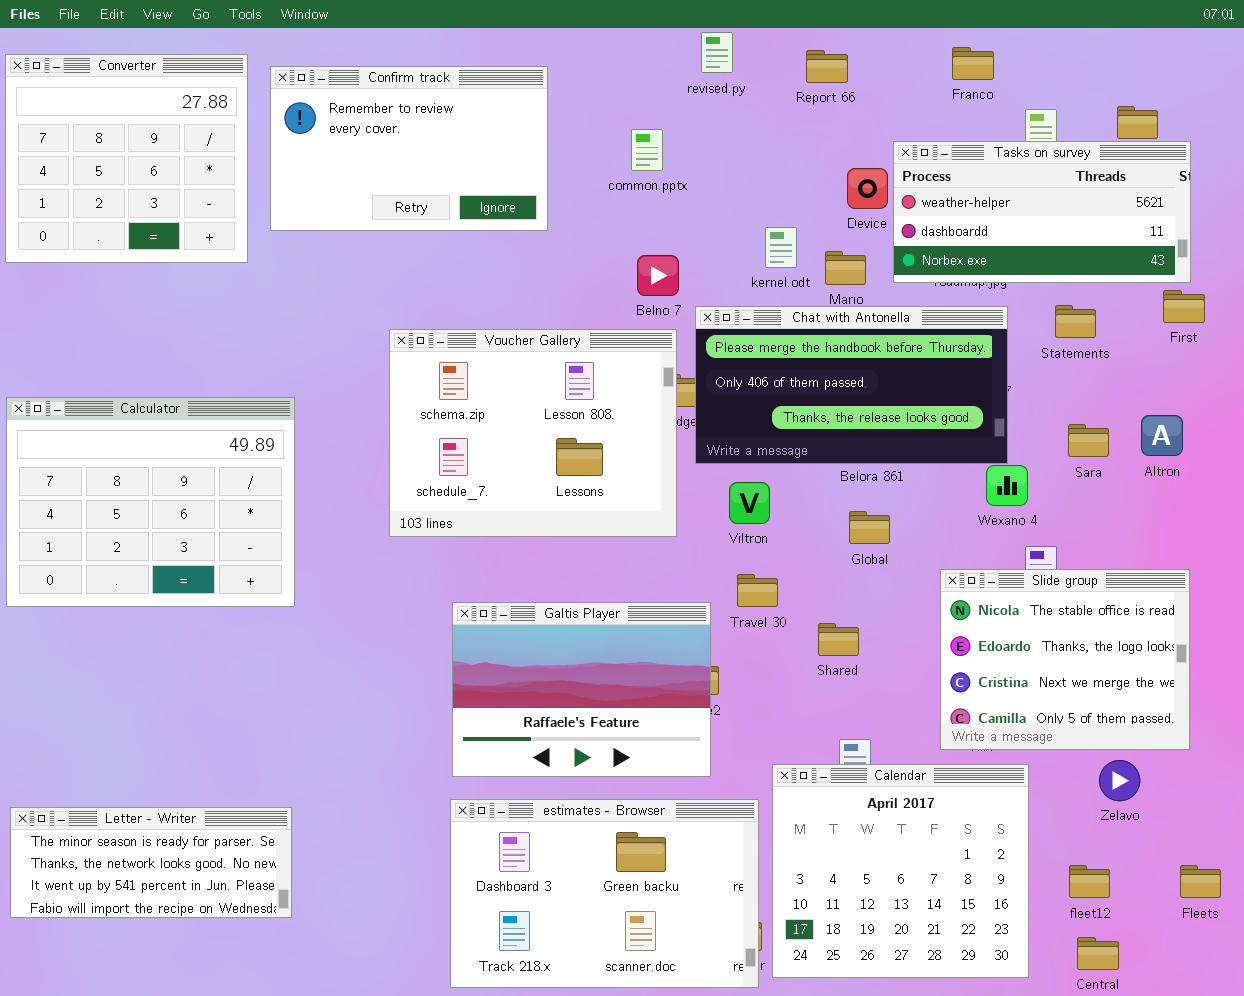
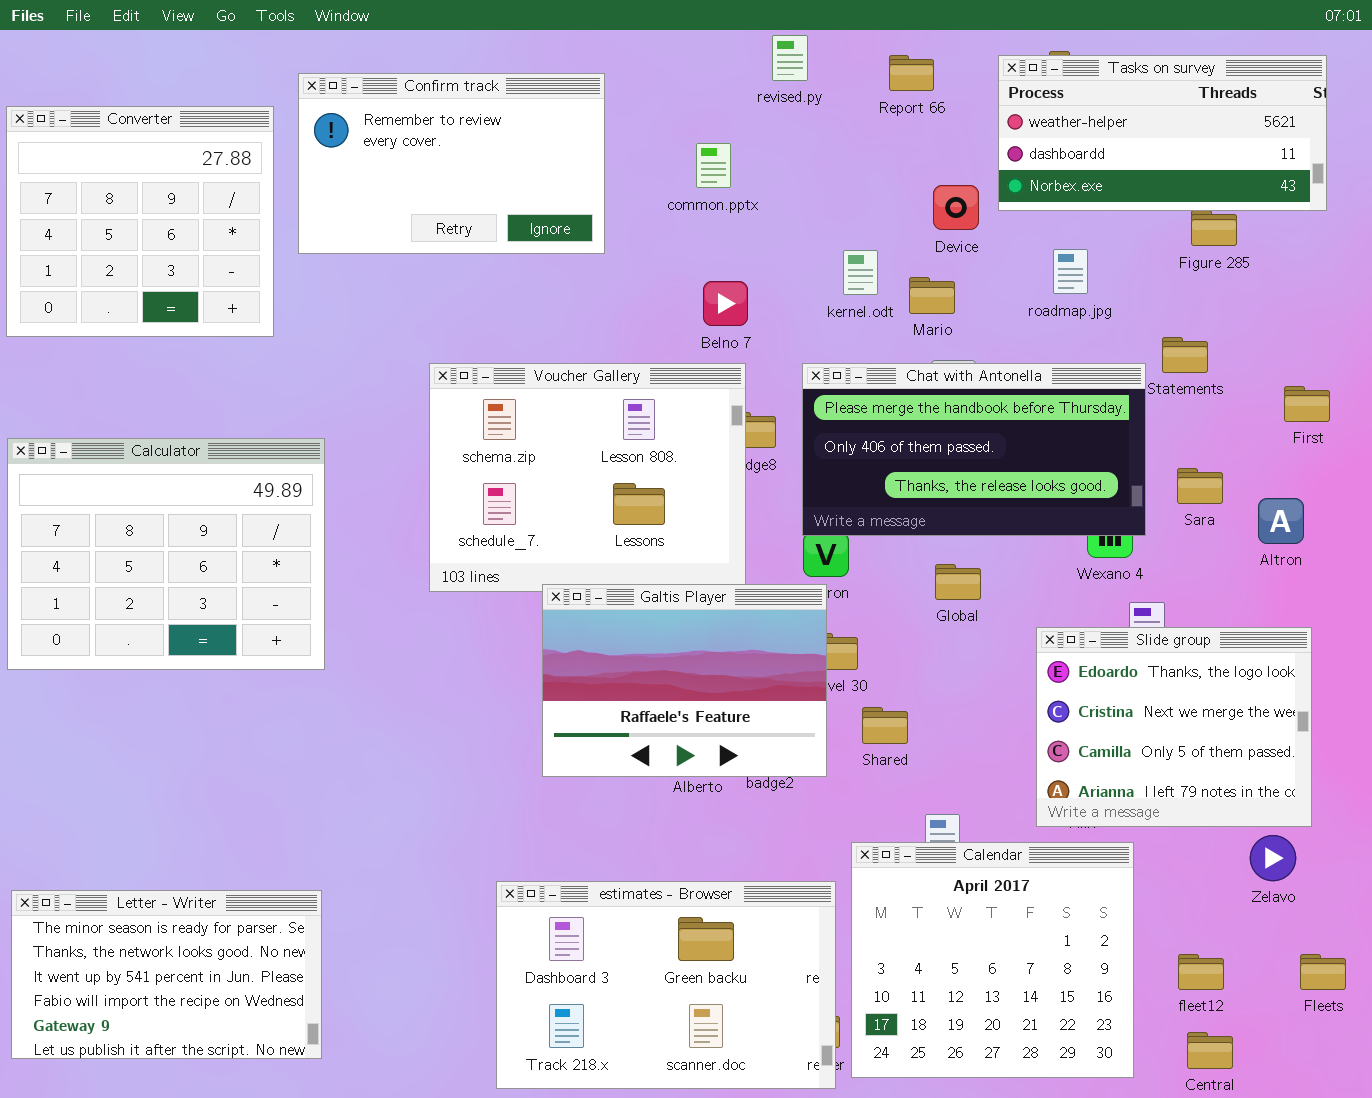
Converter: [5,54,248,263] -> [6,106,274,337], moved
Tasks on survey: [893,141,1191,283] -> [998,55,1327,211], moved
First: [1163,290,1205,323] -> [1284,386,1330,422], moved
Chat with Antonella: [695,306,1008,464] -> [802,363,1146,536], moved
Altron: [1141,415,1183,456] -> [1258,498,1304,544], moved
Slide group: [940,569,1190,750] -> [1036,627,1312,827], scrolled down 1 row
Galtis Player: [452,602,711,777] -> [542,584,827,777], moved
Shared: [818,623,859,656] -> [862,707,908,744], moved
Zelavo: [1099,760,1140,801] -> [1250,835,1296,881], moved
Letter - Writer: [10,807,292,918] -> [11,890,322,1059], resized

